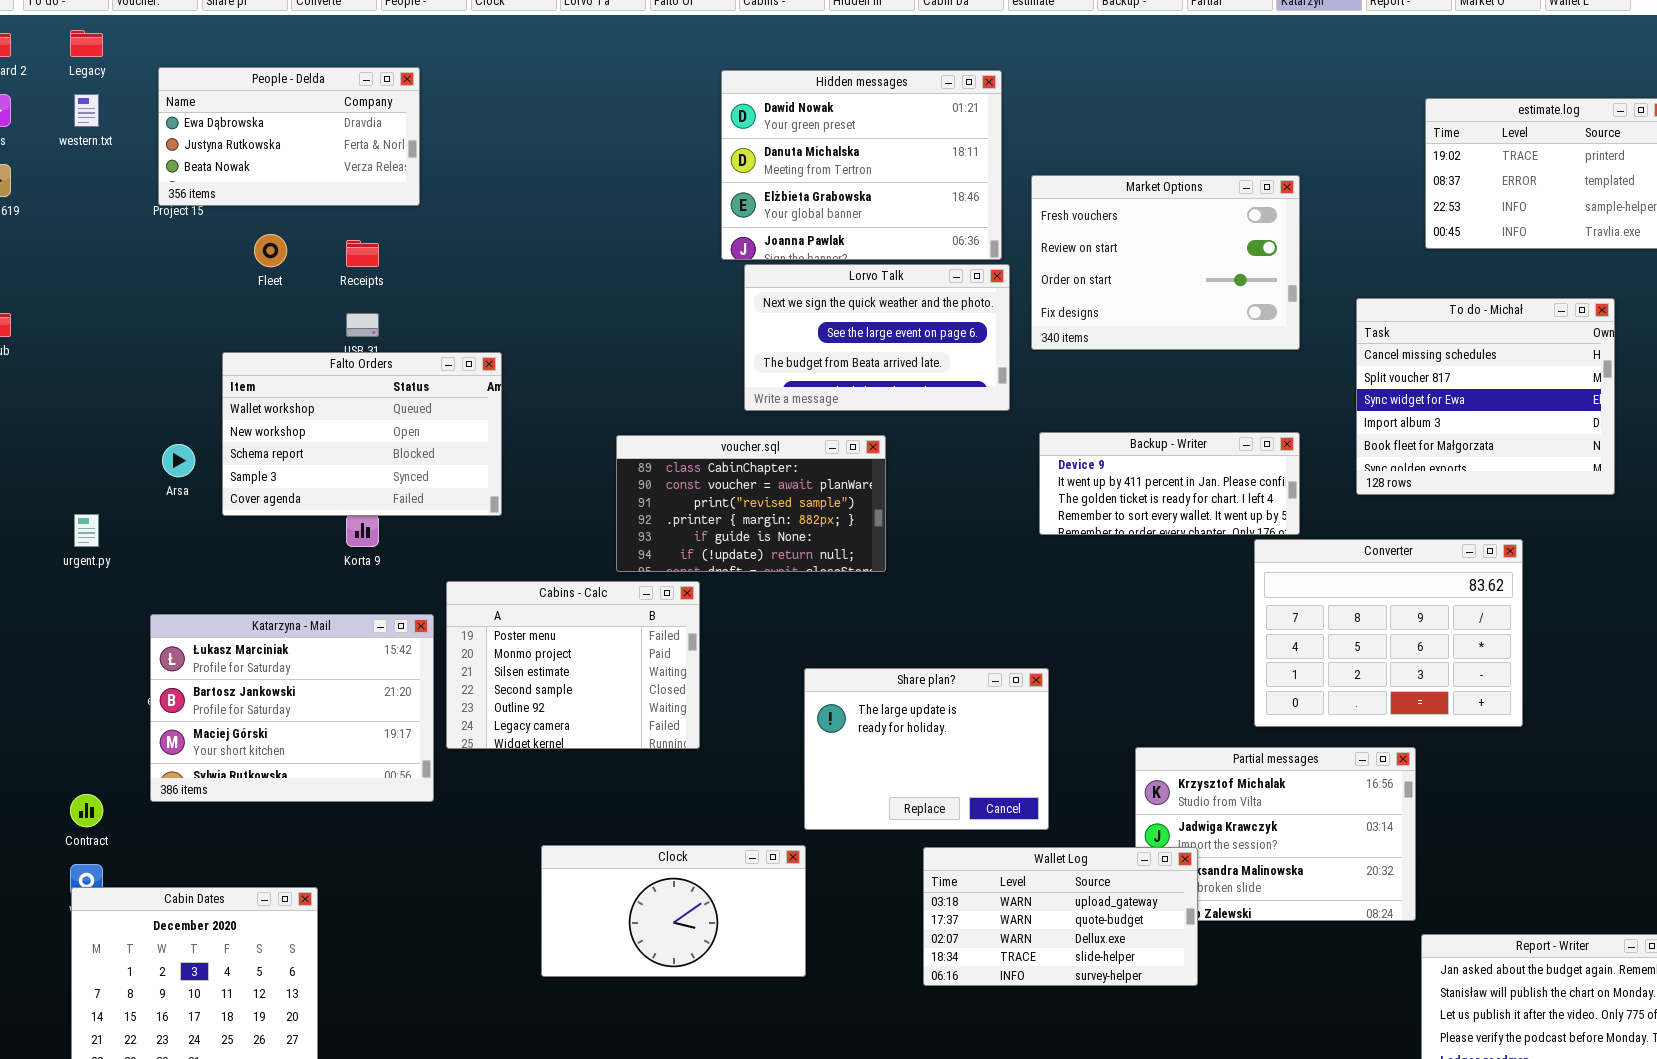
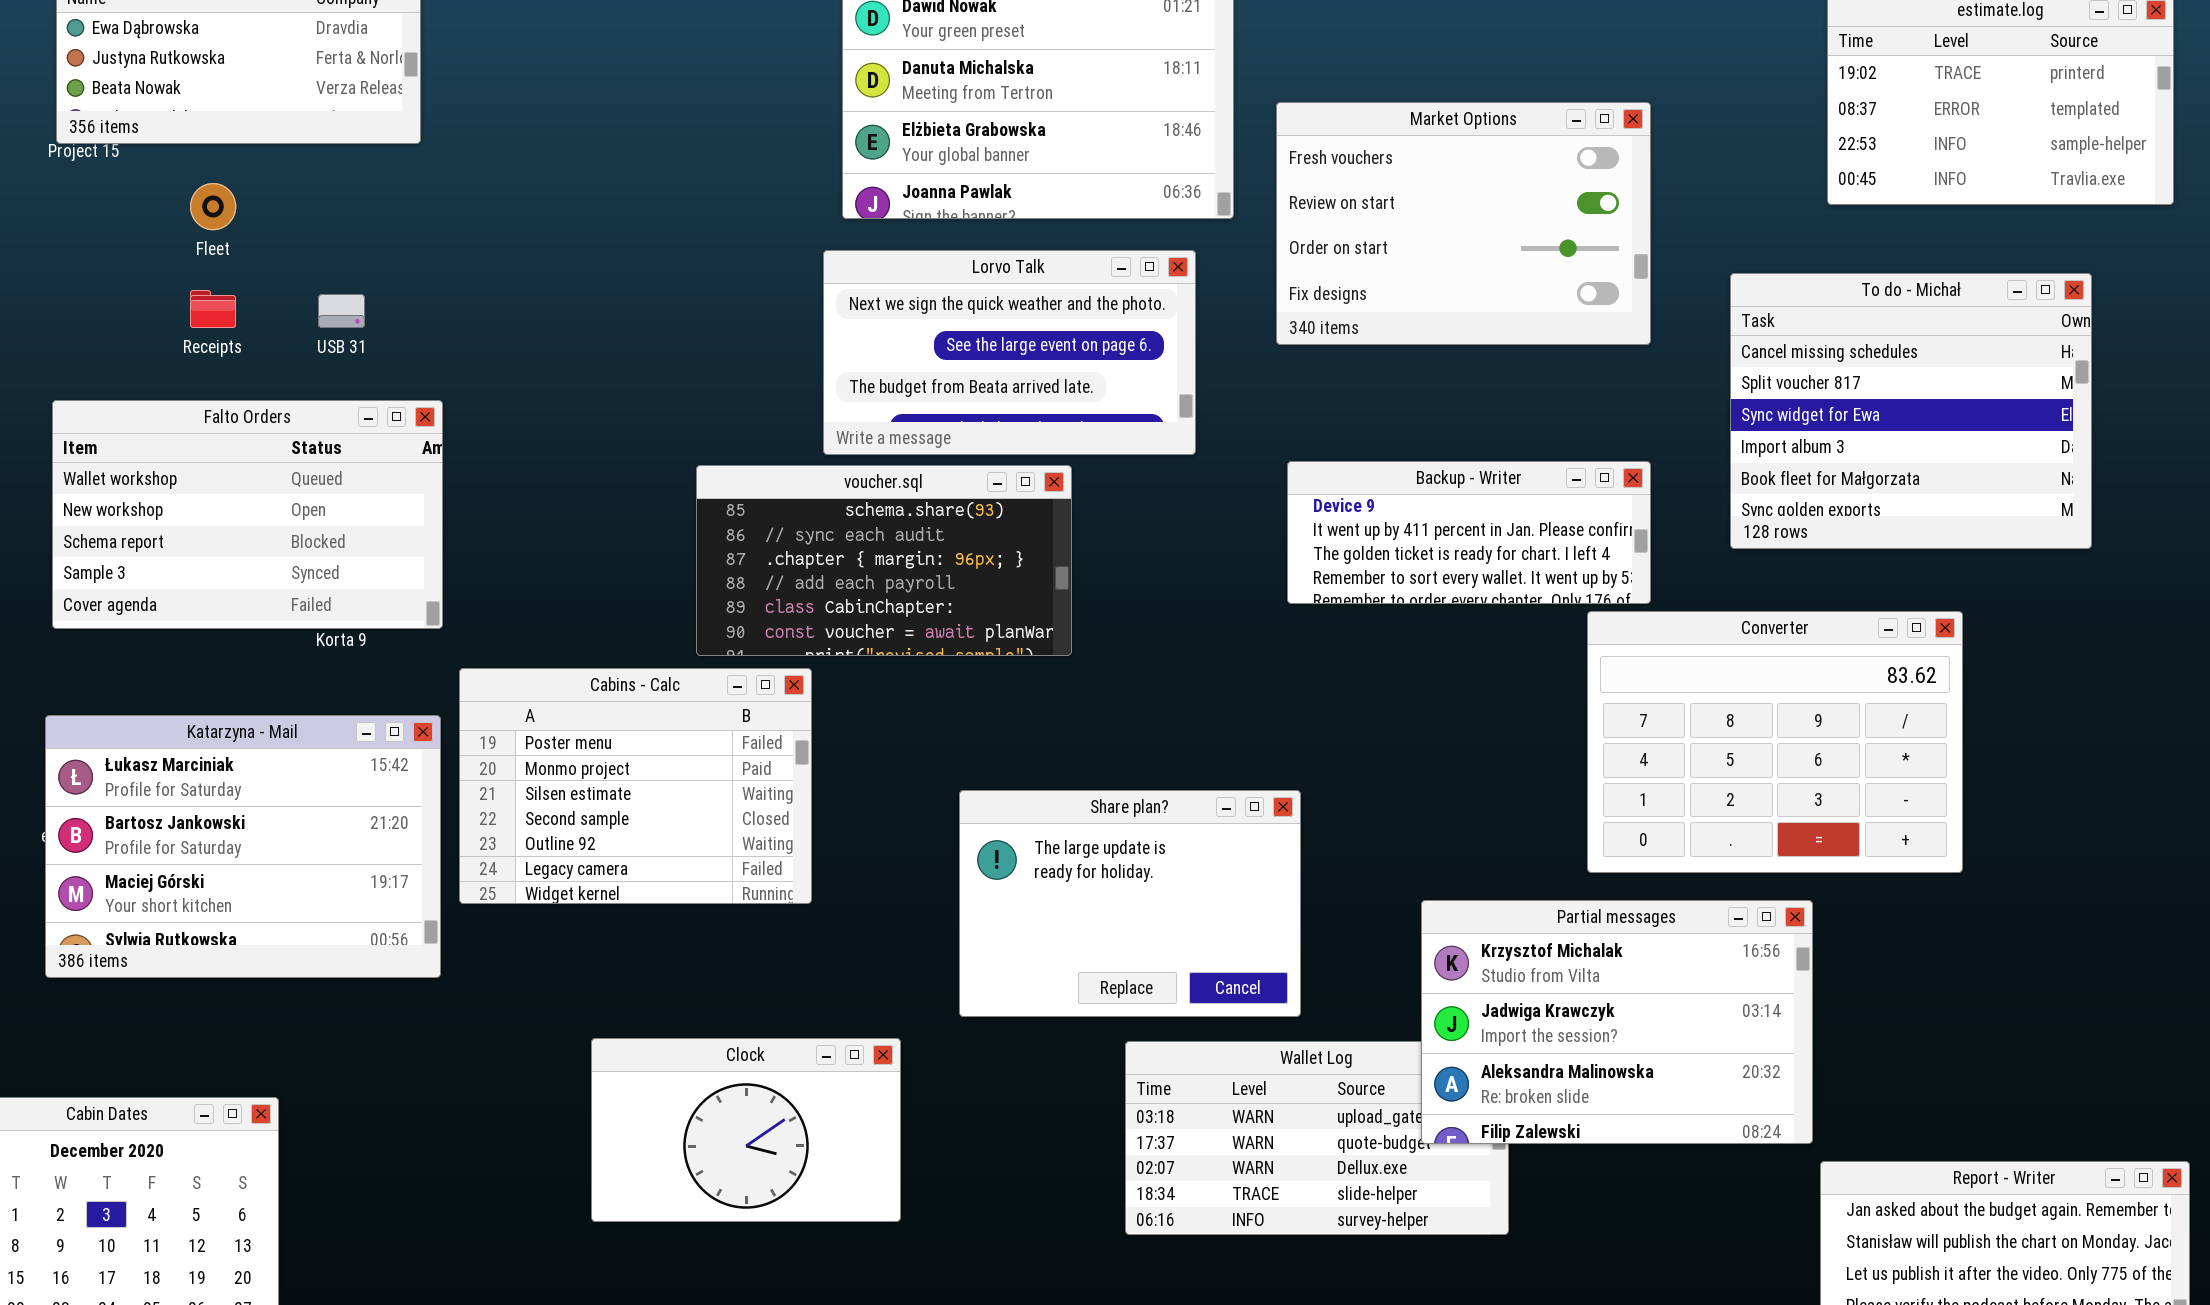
Receipts: [346,240,379,267] -> [190,290,236,328], moved
Lorvo Talk: [744,264,1010,411] -> [823,250,1196,455], moved
Falto Orders: [222,352,502,516] -> [52,400,443,629], moved
voucher.sql: [616,435,886,572] -> [696,465,1072,656], scrolled up 4 rows
Partial messages: [1135,747,1416,921] -> [1421,900,1813,1144], raised
Clock: [541,845,806,977] -> [591,1038,901,1222], resized

